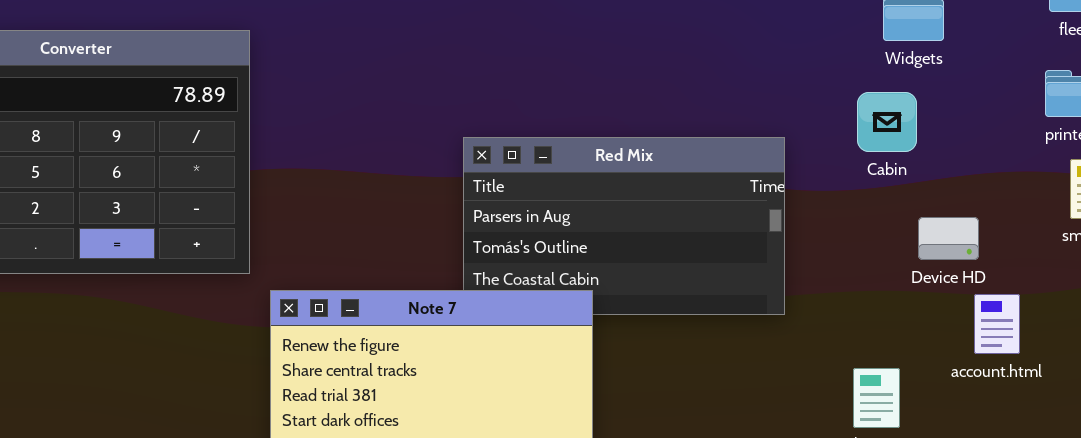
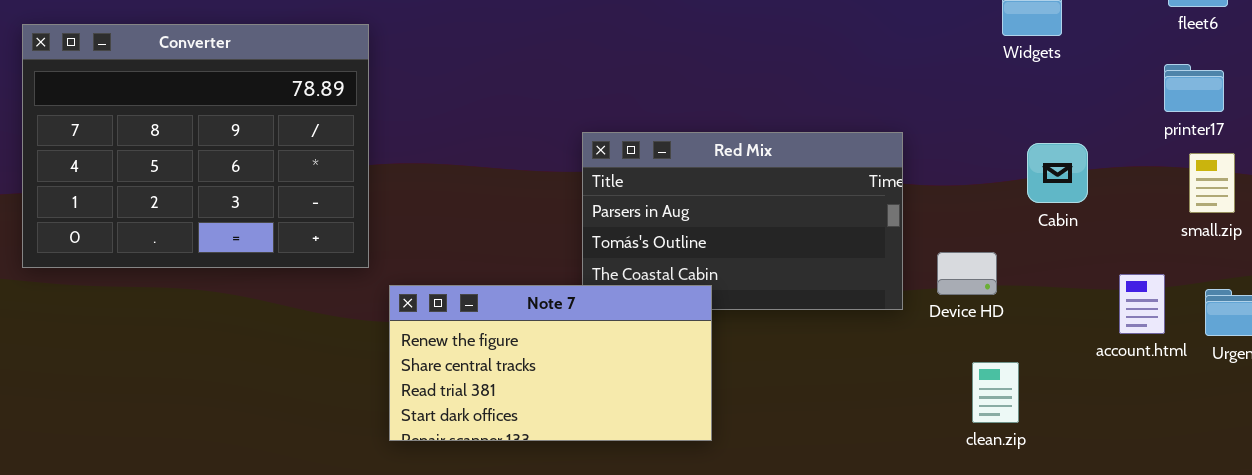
Cabin: [857,92,917,152] -> [1027,143,1088,203], moved
Device HD: [918,217,979,260] -> [937,252,997,295], moved
account.html: [974,294,1020,354] -> [1119,274,1165,334], moved

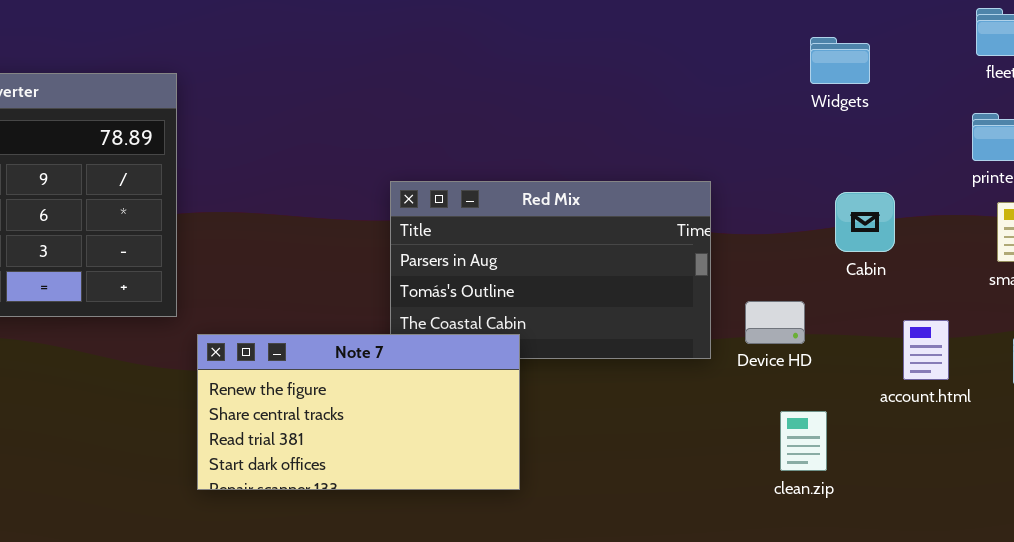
account.html: [1119,274,1165,334] -> [903,320,949,380], moved

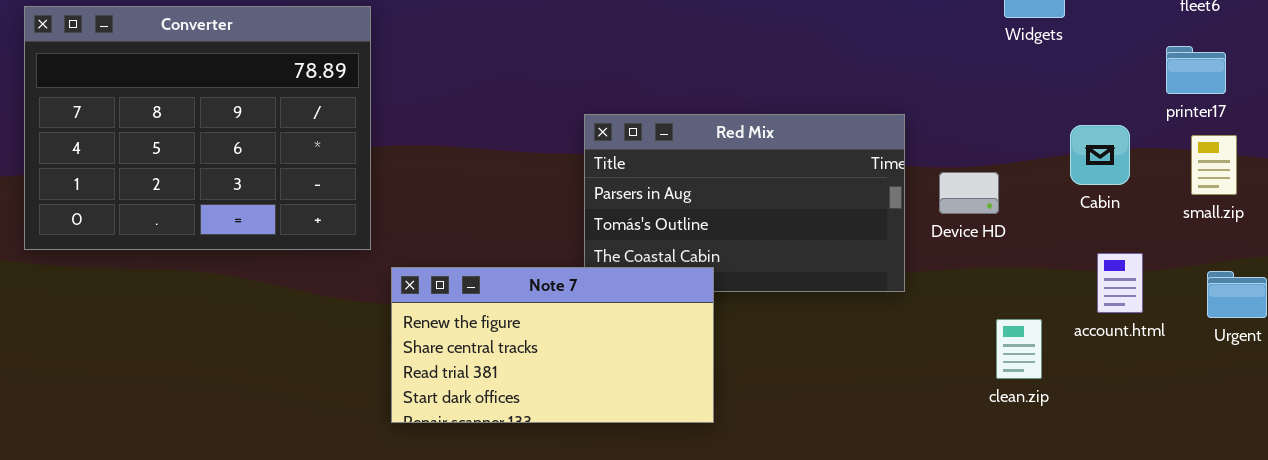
Cabin: [835,192,895,252] -> [1070,125,1130,185], moved
Device HD: [745,301,805,344] -> [939,172,999,214], moved
clean.zip: [780,411,827,471] -> [996,319,1042,379], moved

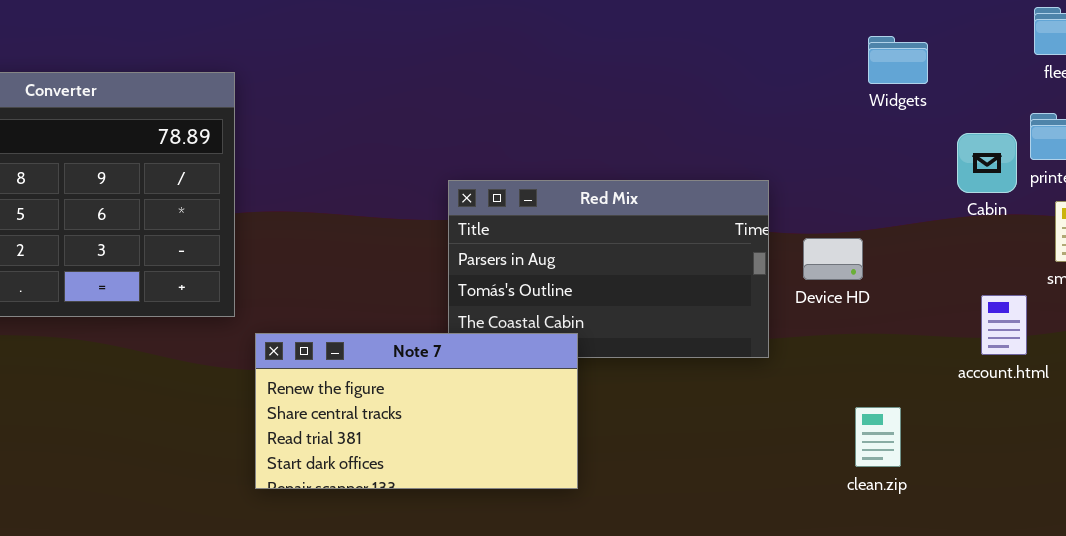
Cabin: [1070,125,1130,185] -> [957,133,1017,193], moved
account.html: [1097,253,1143,313] -> [981,295,1027,355], moved
clean.zip: [996,319,1042,379] -> [855,407,901,467], moved

